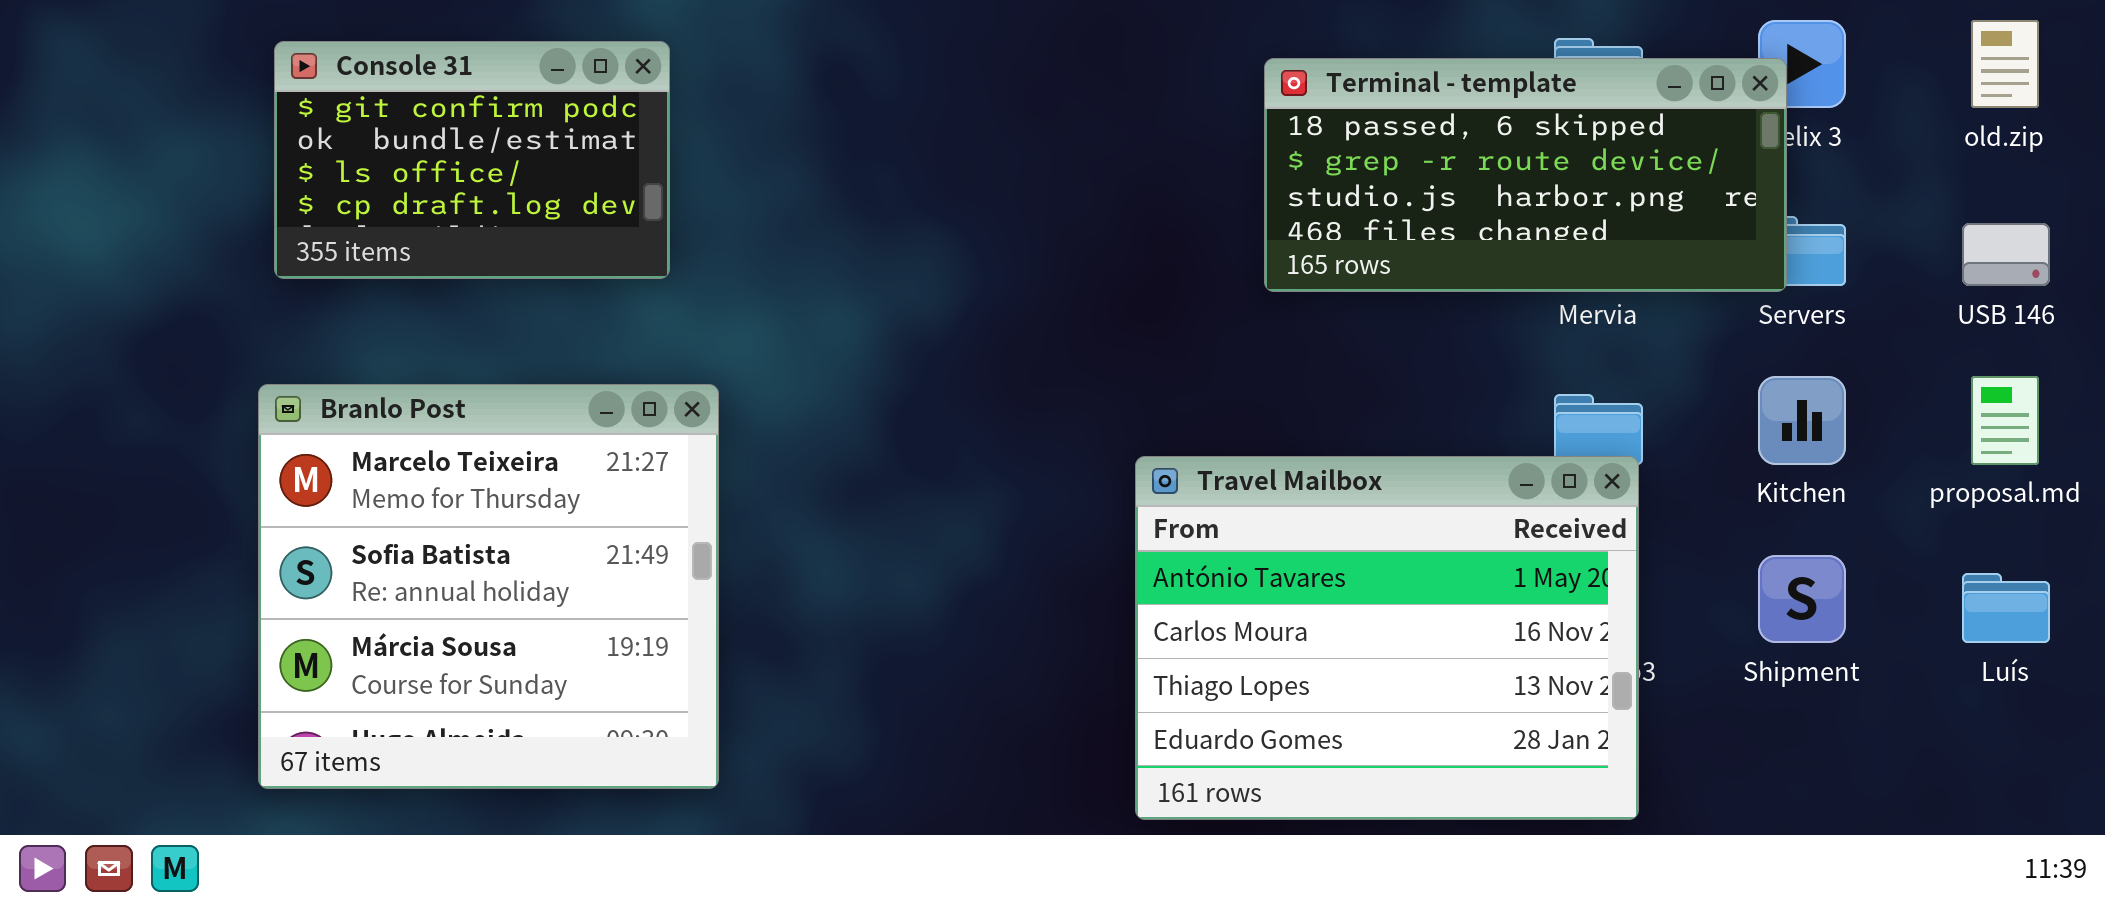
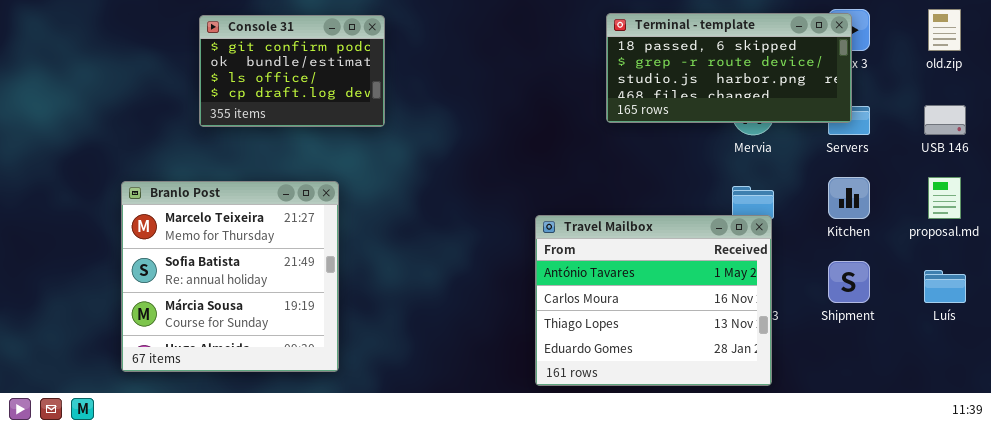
Console 31: [274,41,670,279] -> [199,15,385,127], moved
Terminal - template: [1264,58,1787,292] -> [606,13,852,123], moved

